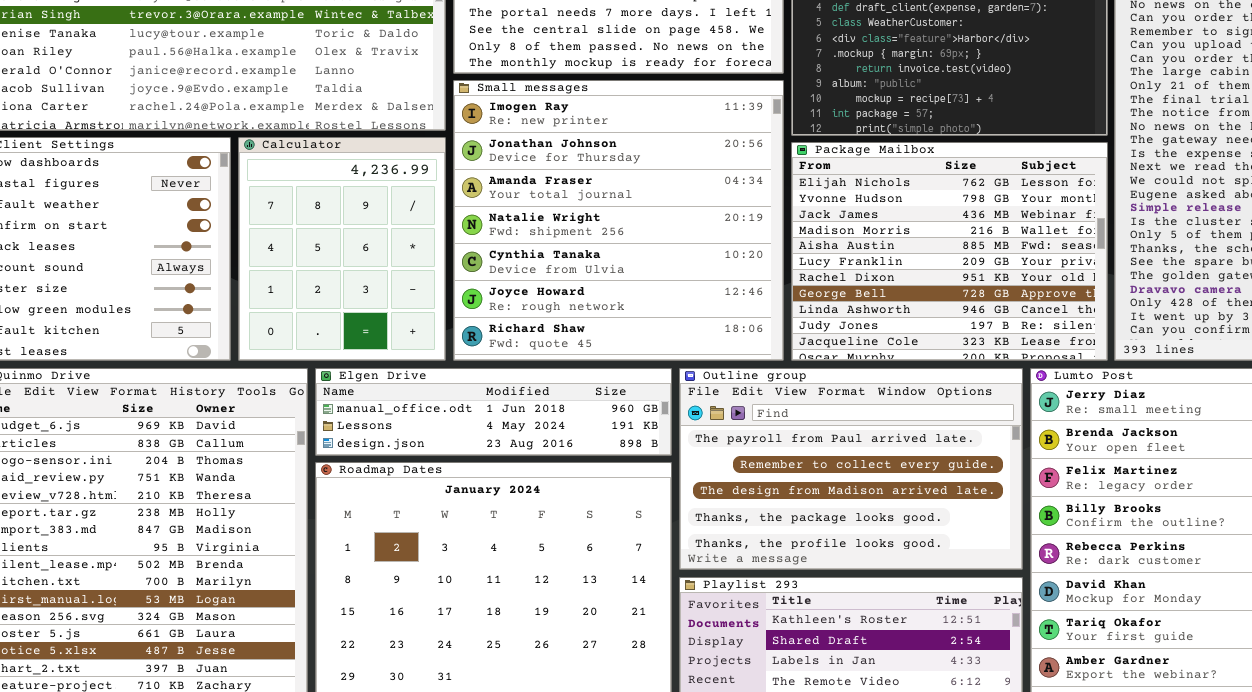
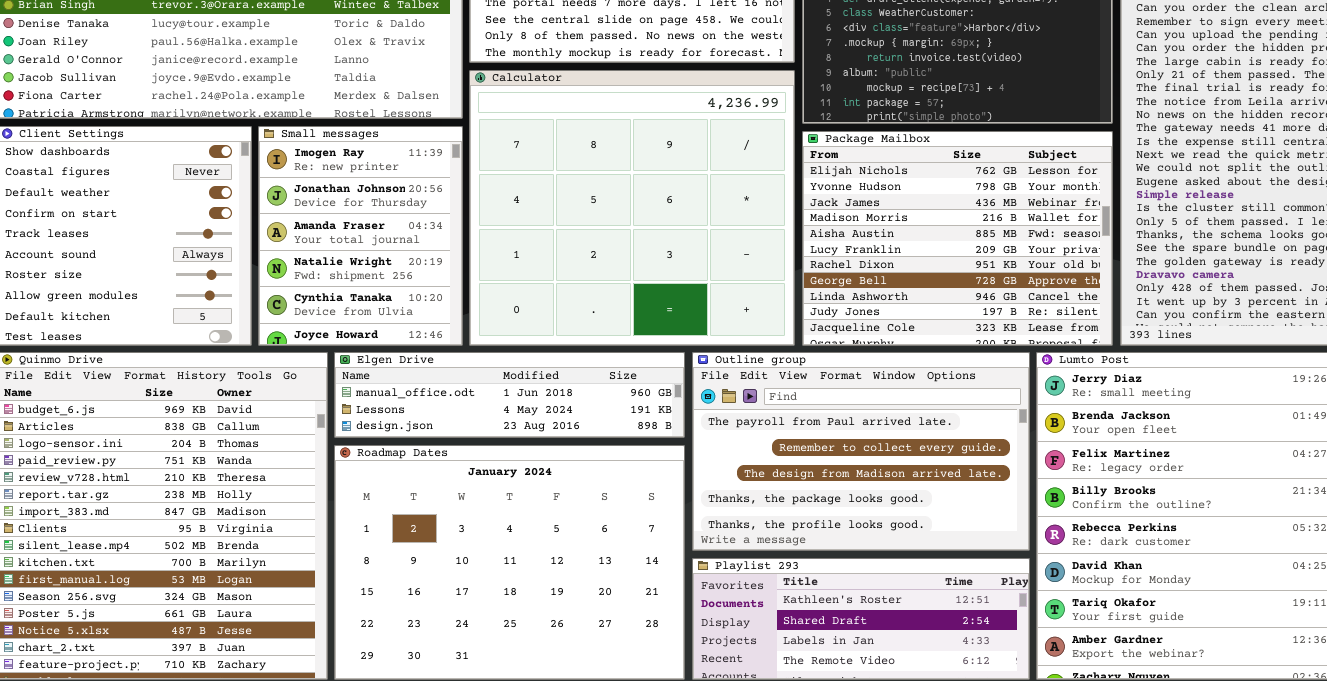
Small messages: [453,80,784,361] -> [258,126,463,346], moved, resized
Calculator: [238,137,446,361] -> [469,70,795,346], moved, resized

